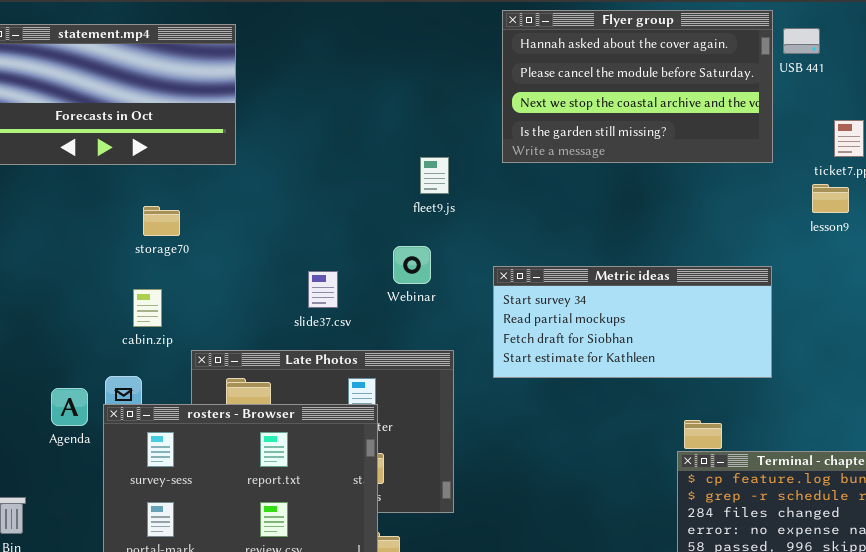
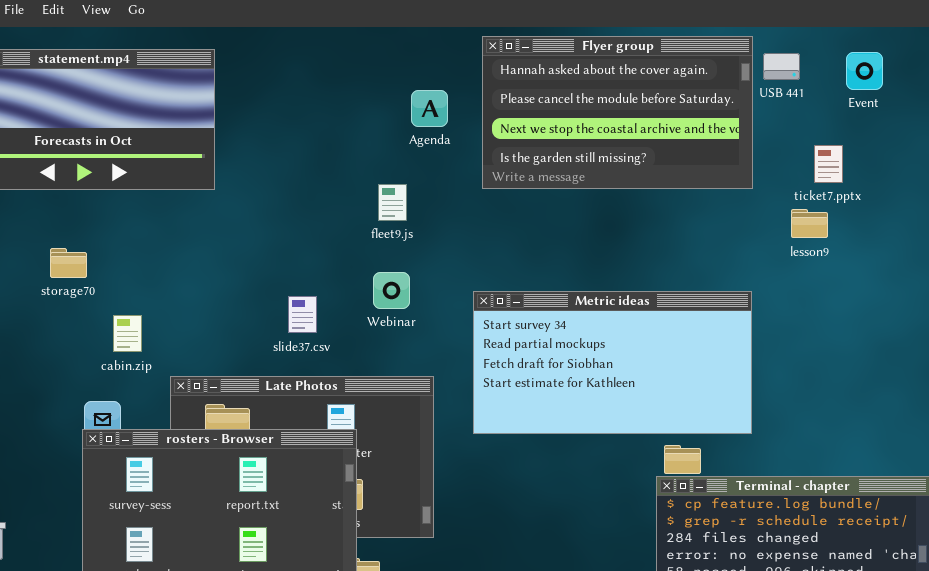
fleet9.js: [420,157,449,194] -> [378,184,407,221], moved
storage70: [143,206,180,236] -> [50,248,87,278], moved
Metric ideas: [493,266,772,378] -> [473,291,752,434], resized
Agenda: [51,388,88,426] -> [411,90,448,127], moved

